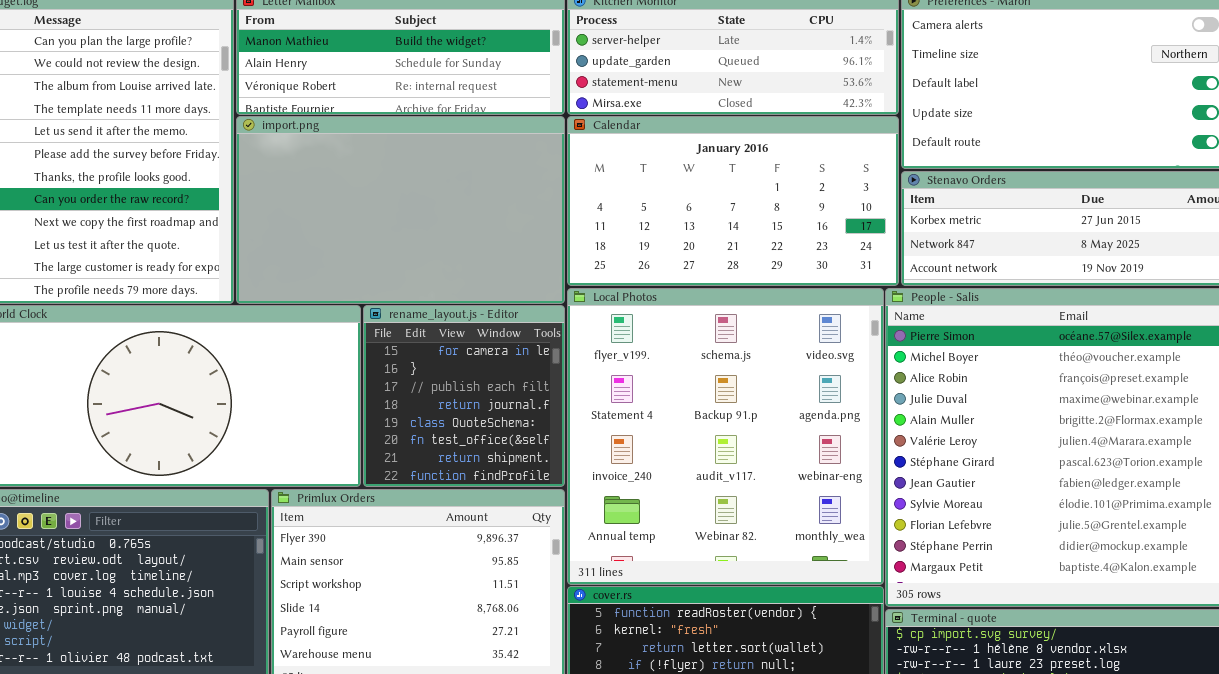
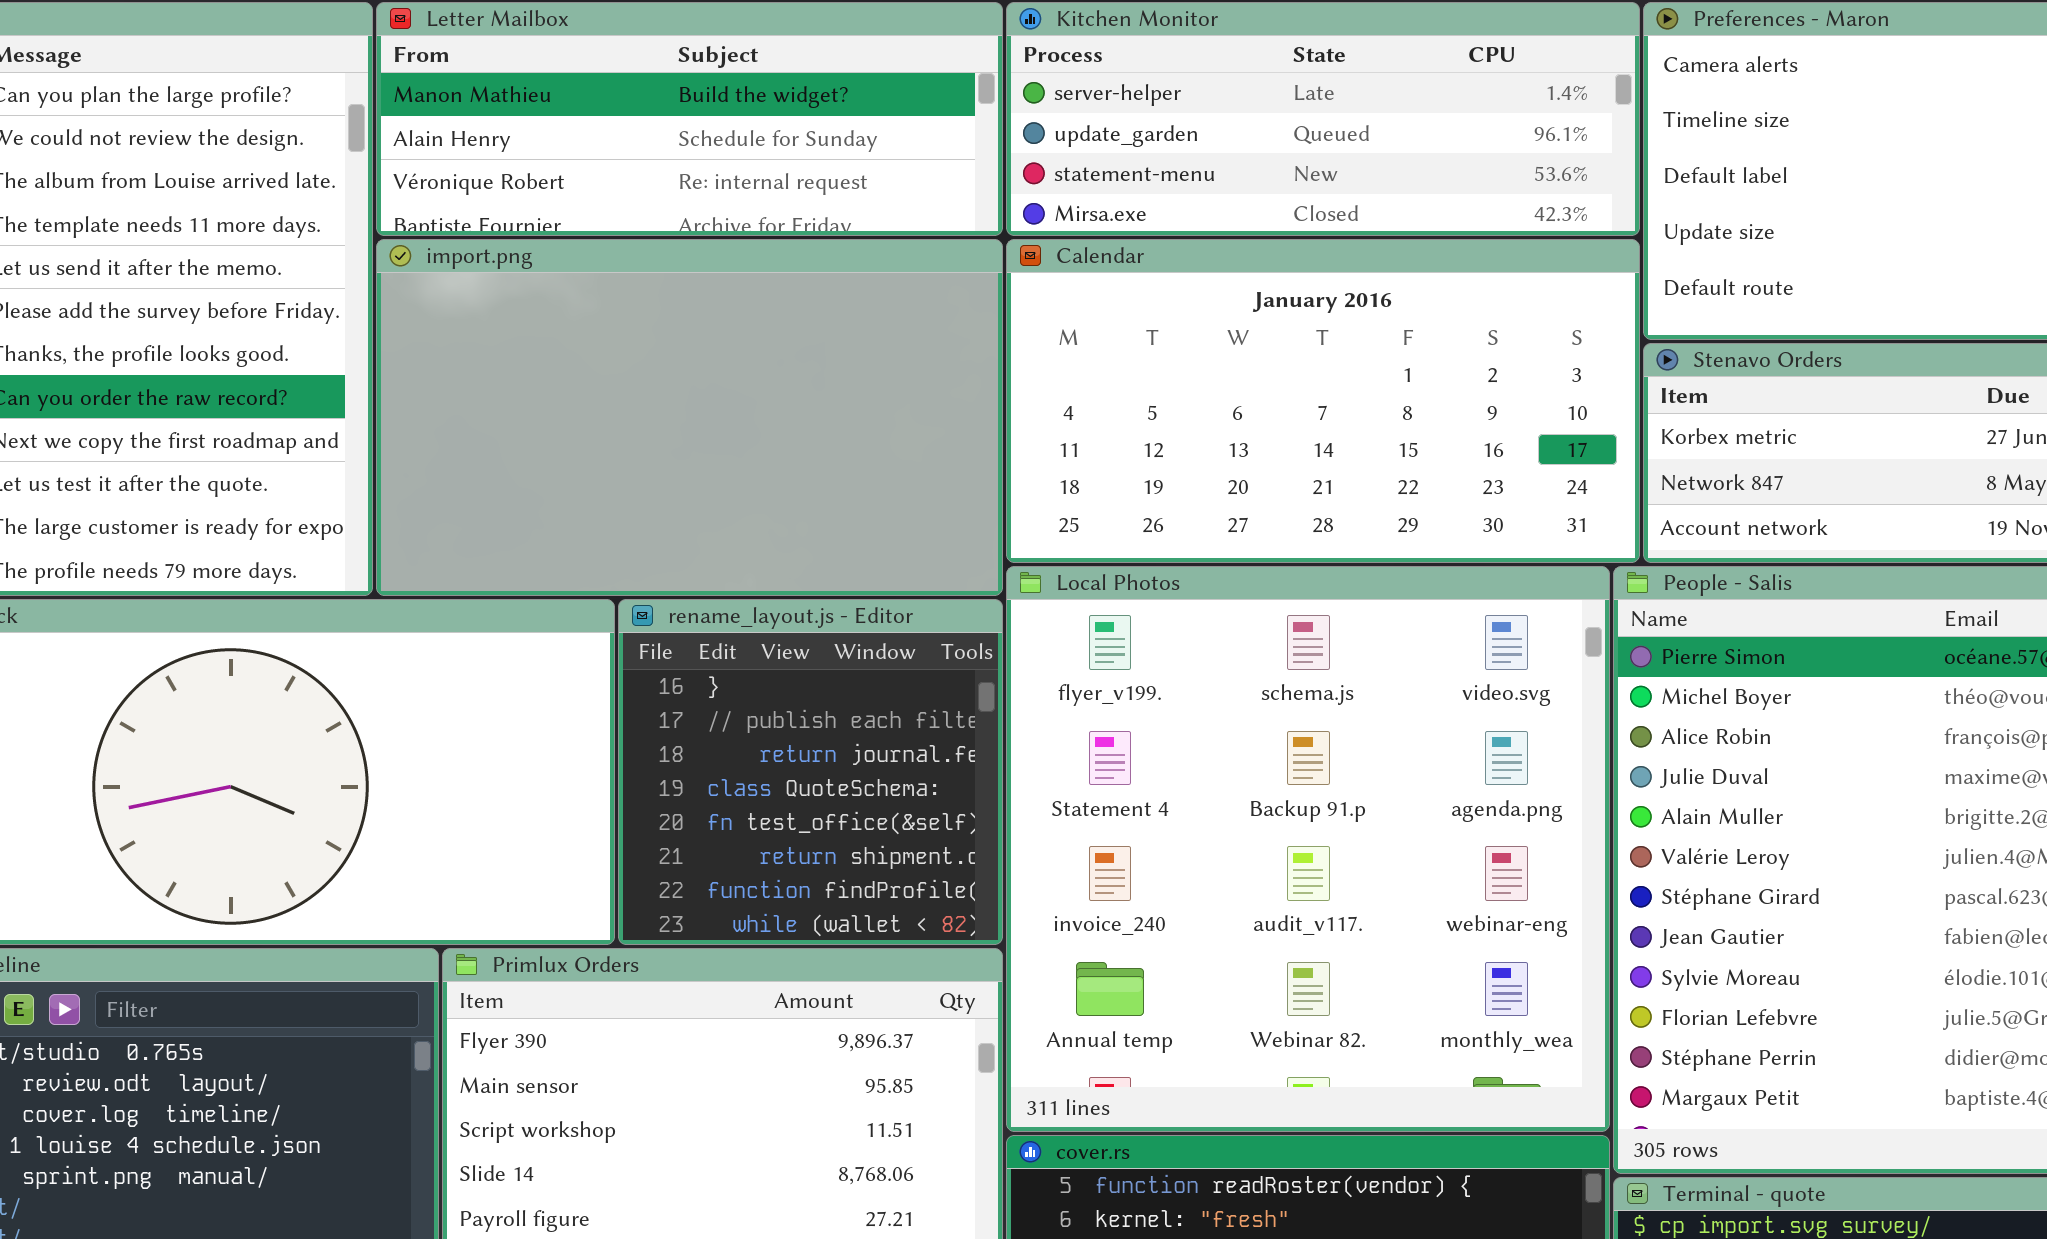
rename_layout.js - Editor: [363,305,565,487] -> [618,599,1003,945], scrolled down 1 row

